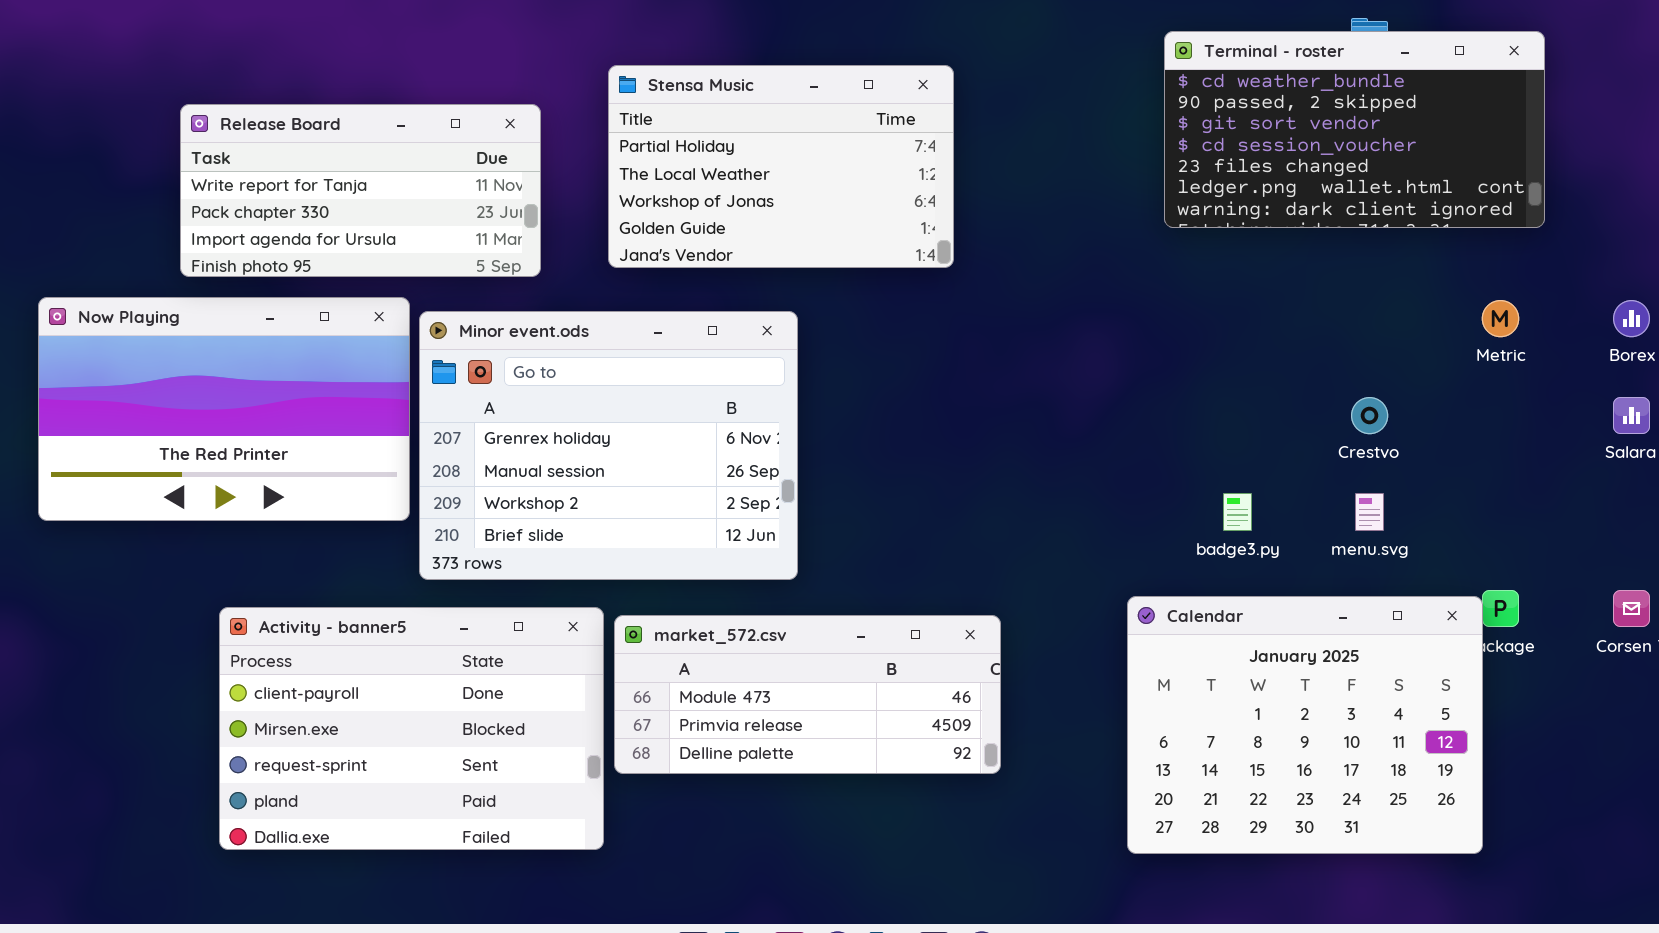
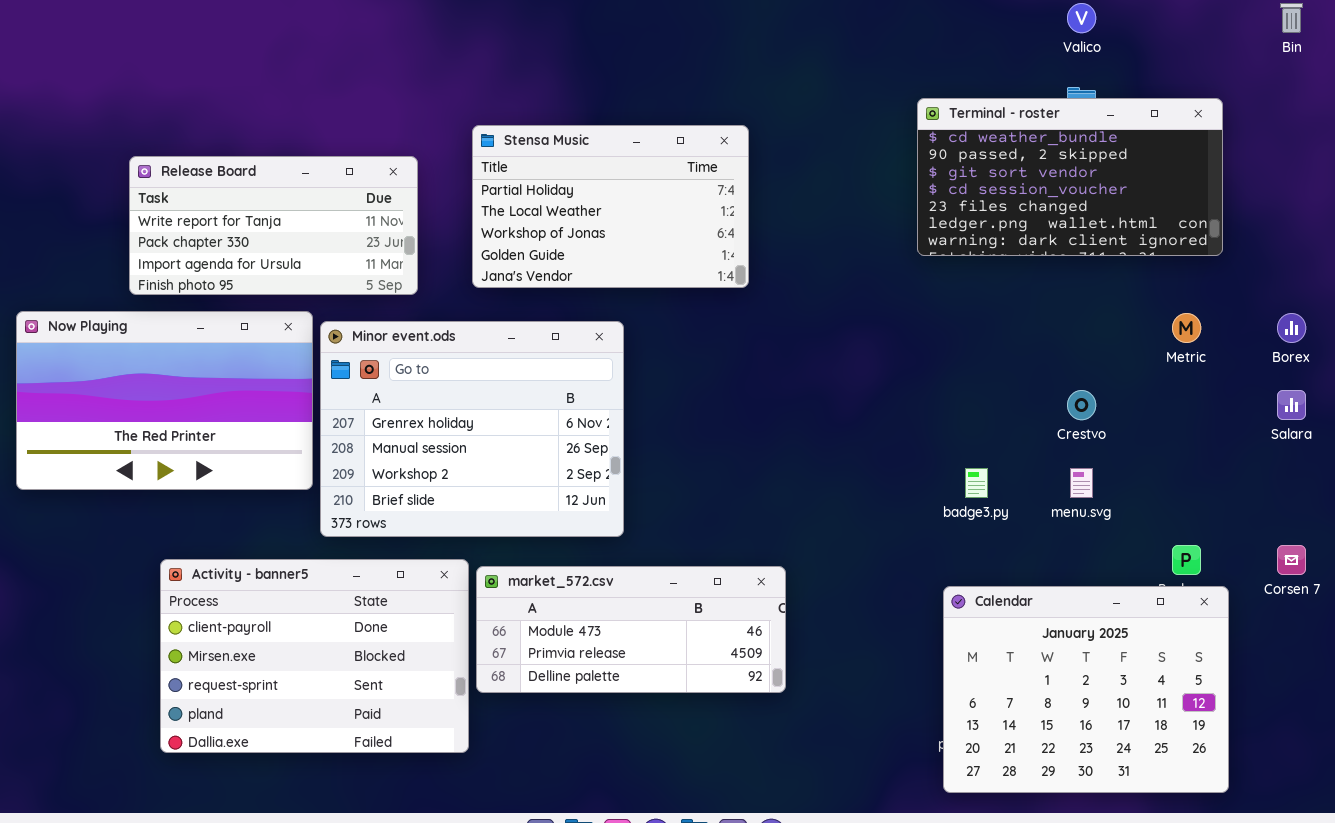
Calendar: [1127,596,1483,854] -> [943,586,1229,793], moved

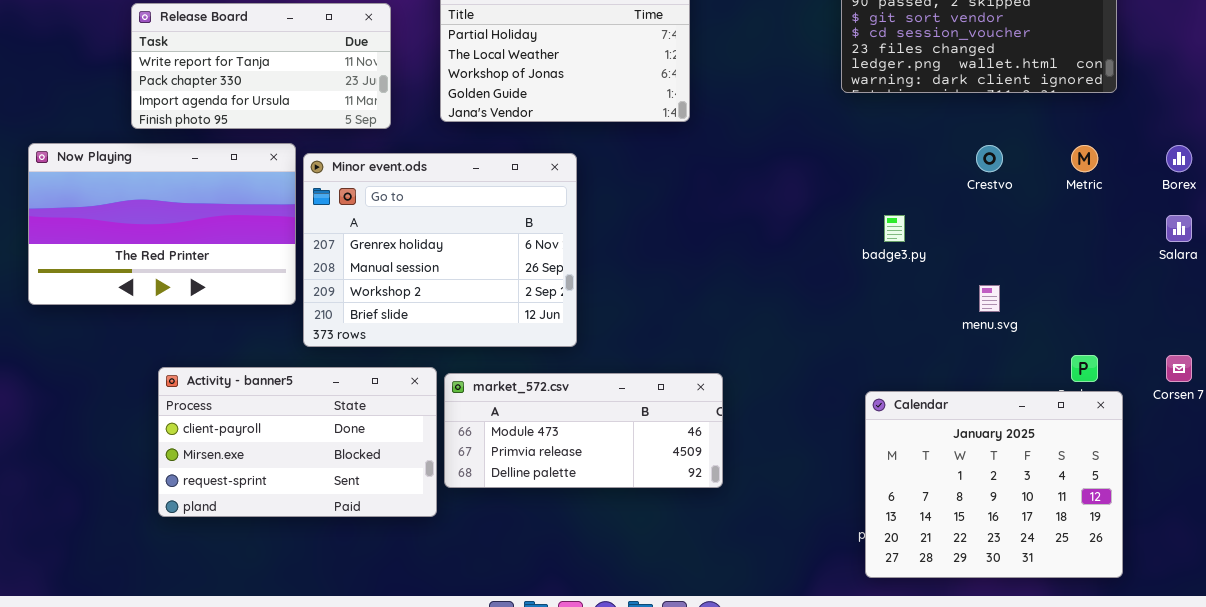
Crestvo: [1067,390,1096,420] -> [976,145,1003,172], moved
badge3.py: [965,468,988,498] -> [884,215,905,242], moved
Activity - banner5: [160,559,469,753] -> [158,367,437,517], resized

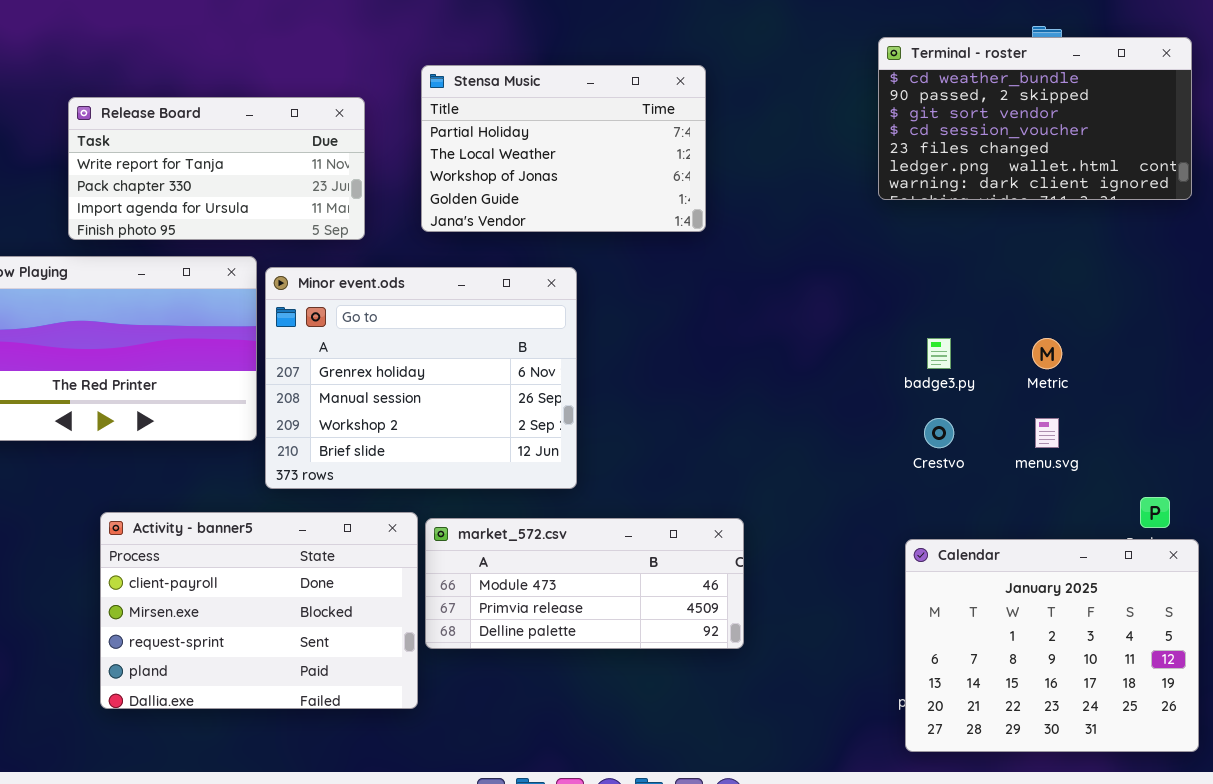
Crestvo: [976,145,1003,172] -> [924,418,954,448], moved
Metric: [1071,145,1098,172] -> [1032,338,1062,369], moved
Activity - banner5: [158,367,437,517] -> [100,512,418,709], resized

